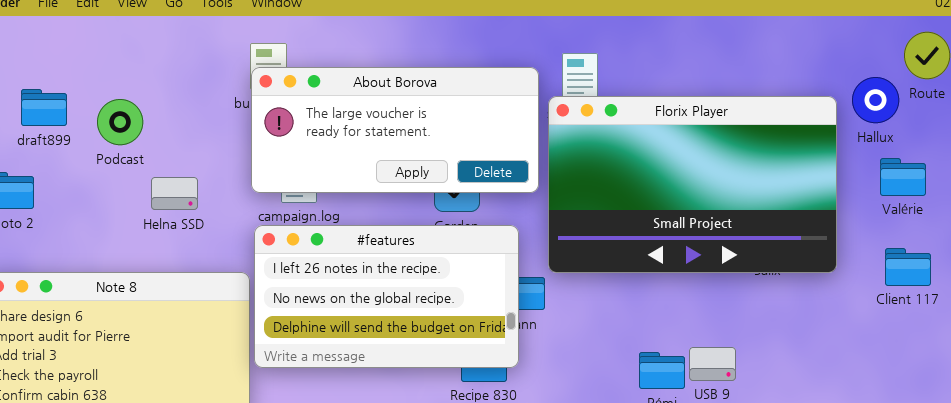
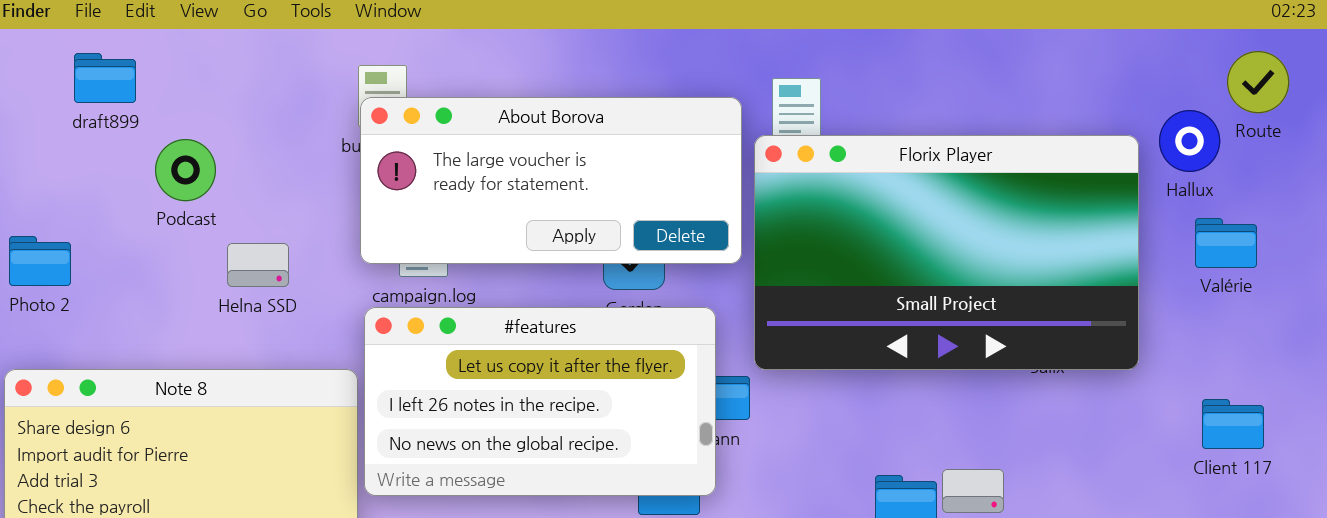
draft899: [21,89,67,126] -> [74,53,136,103], moved
#features: [254,225,519,368] -> [364,307,716,496], scrolled up 1 row
Client 117: [885,248,931,286] -> [1202,399,1264,449], moved

